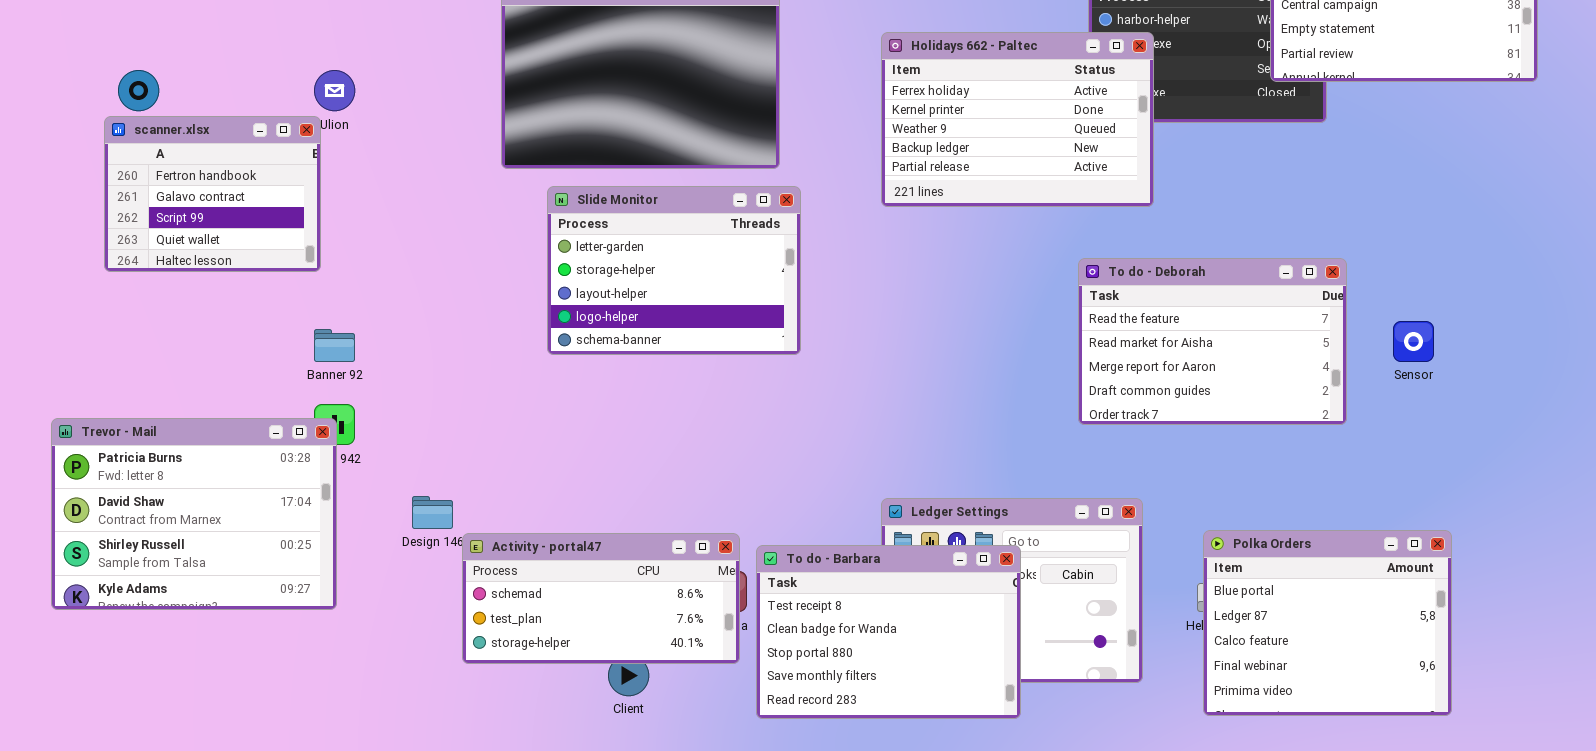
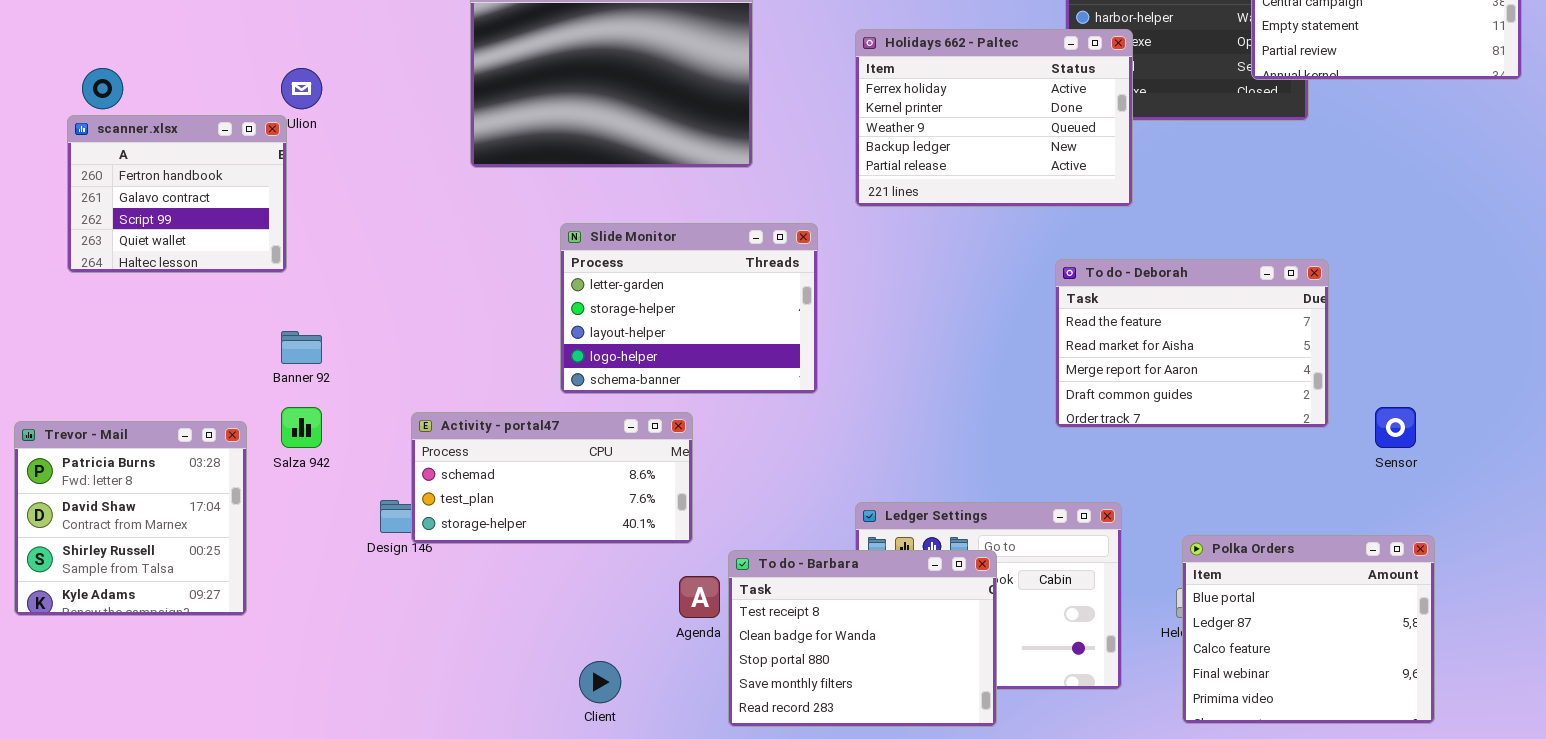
Slide Monitor: [547,186,801,355] -> [560,223,818,394], moved
Sensor: [1393,321,1434,362] -> [1375,407,1416,448], moved
Trevor - Mail: [51,418,337,610] -> [14,421,247,616], resized
Activity - portal47: [462,533,740,664] -> [411,412,693,544], moved

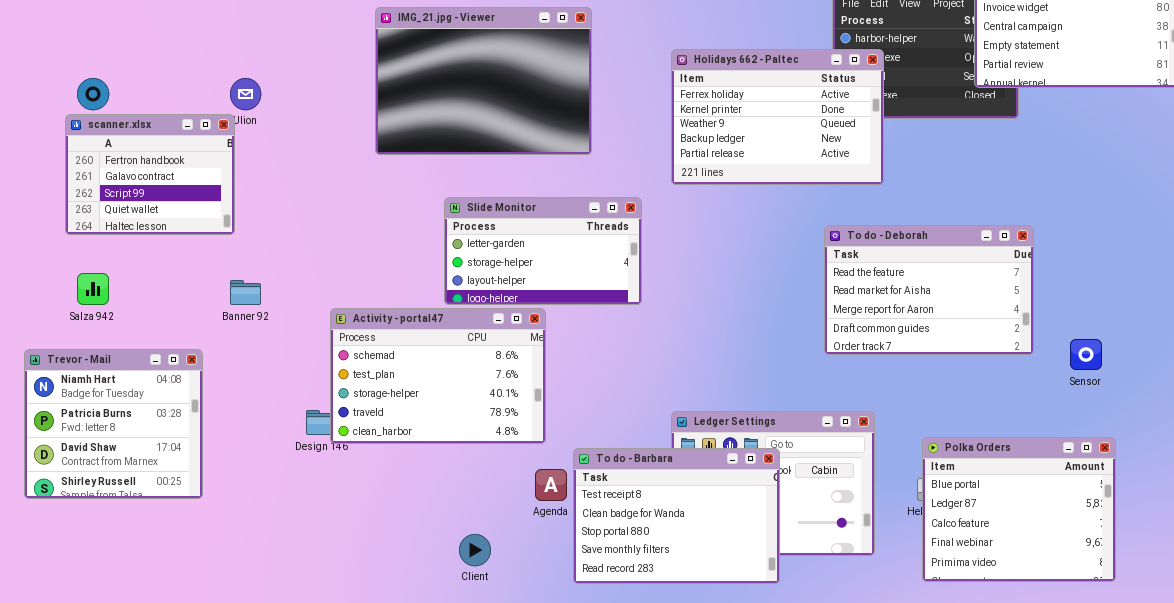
Slide Monitor: [560,223,818,394] -> [444,197,642,305], resized
Salza 942: [281,407,322,448] -> [77,273,109,305], moved
Activity - portal47: [411,412,693,544] -> [330,308,546,444], resized
Trevor - Mail: [14,421,247,616] -> [24,349,203,499], scrolled up 1 row

